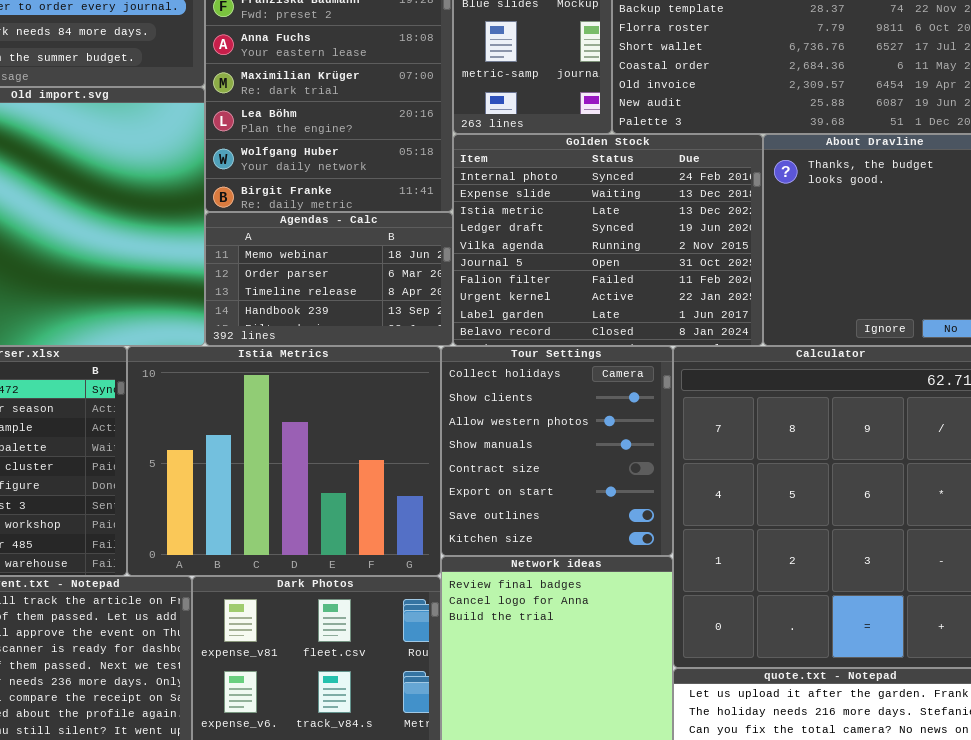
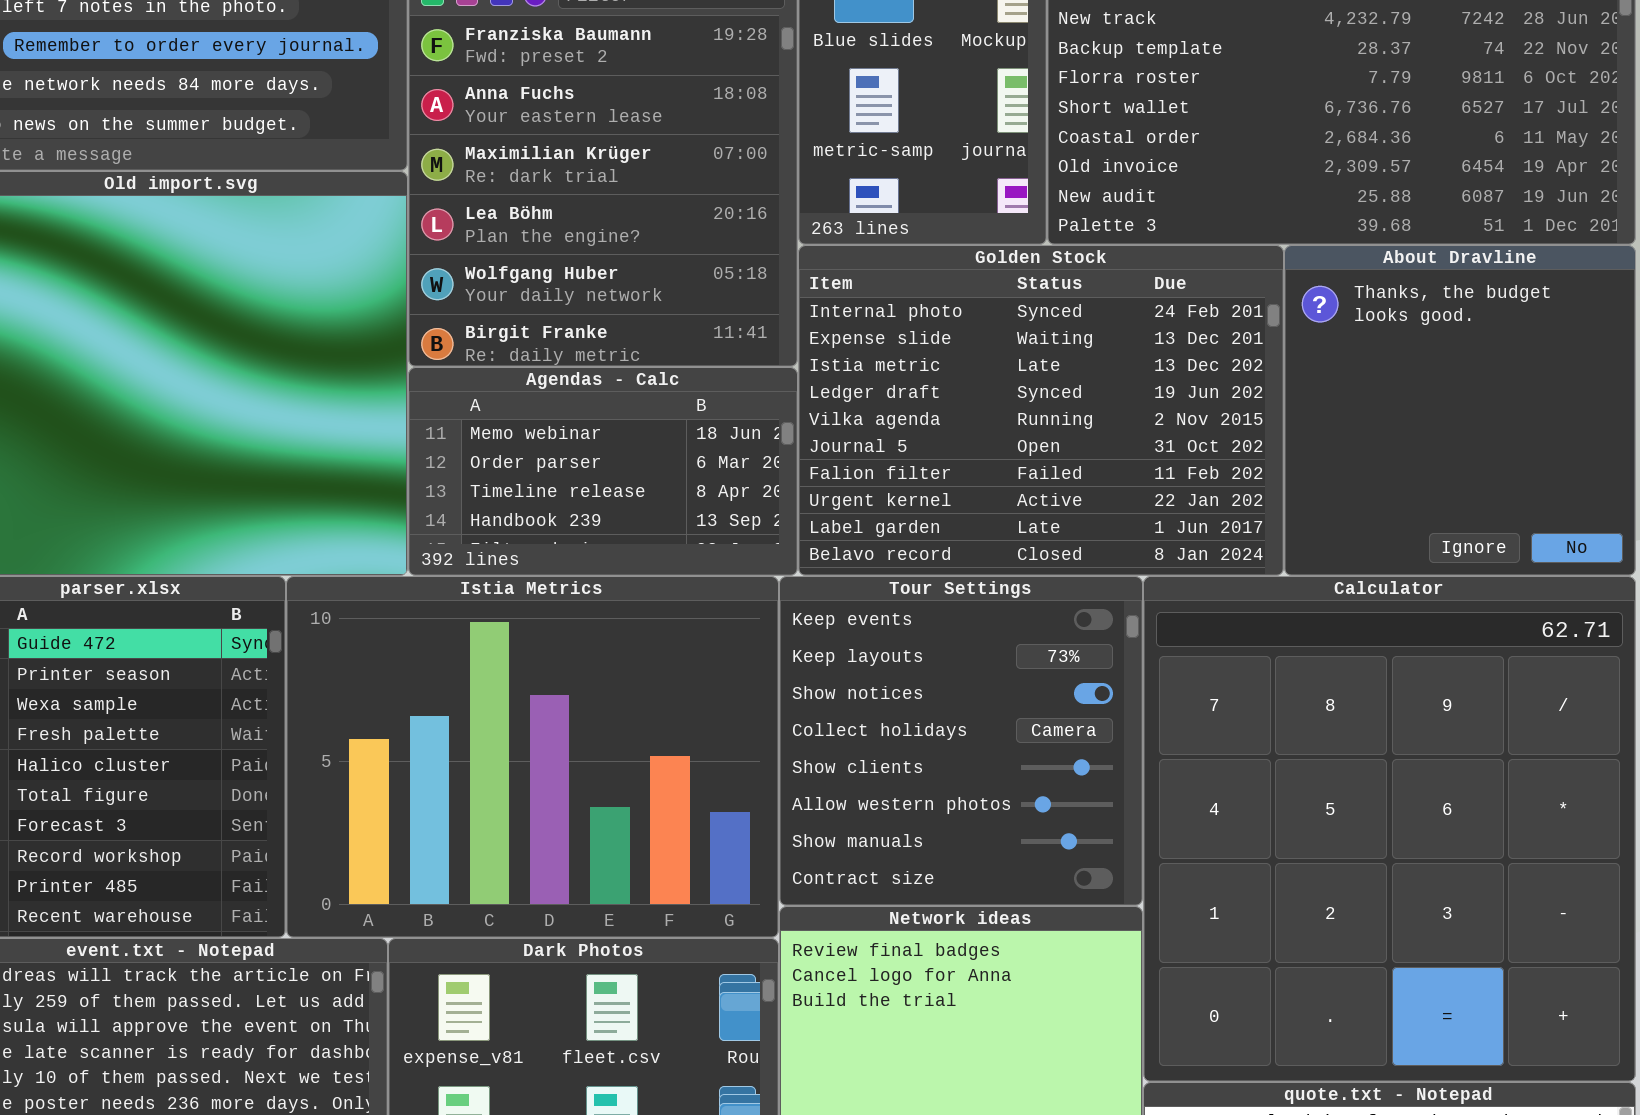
Tour Settings: [441,346,673,556] -> [779,576,1143,906], scrolled up 3 rows

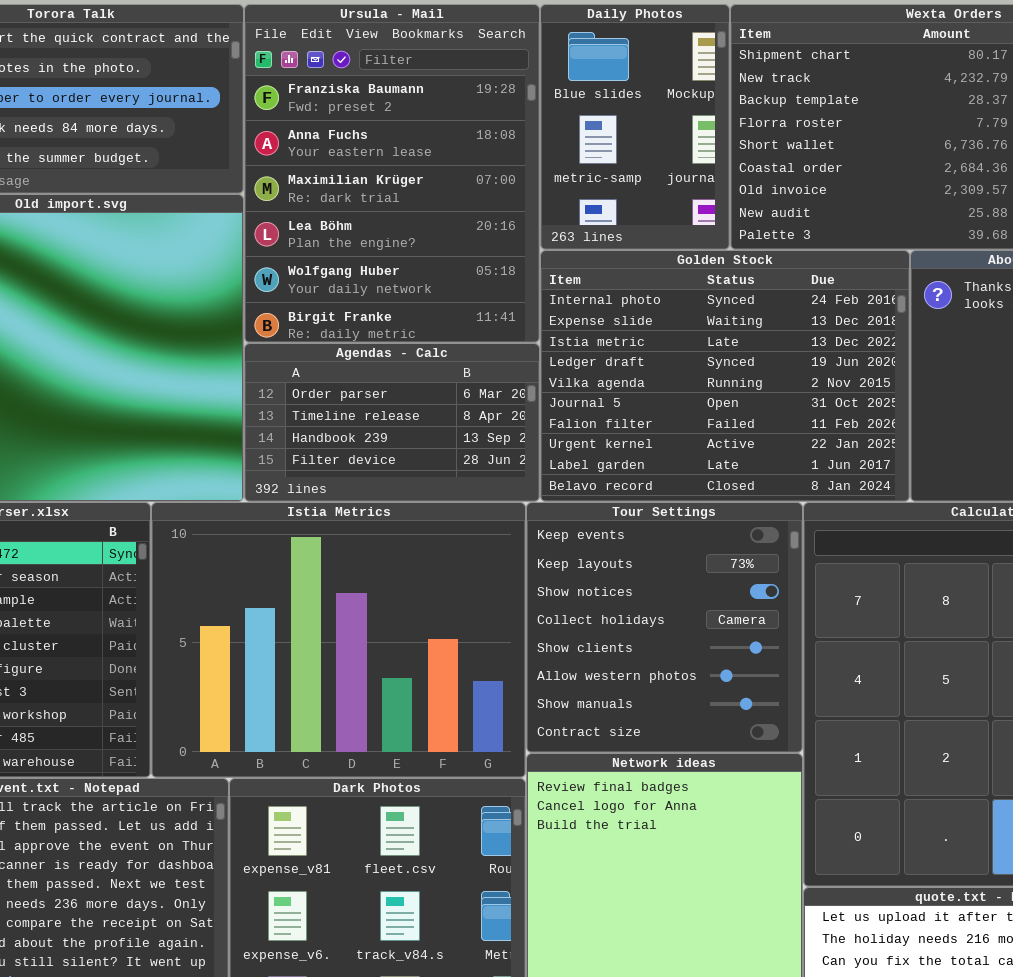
Agendas - Calc: [408,367,798,576] -> [244,343,540,502], scrolled down 1 row

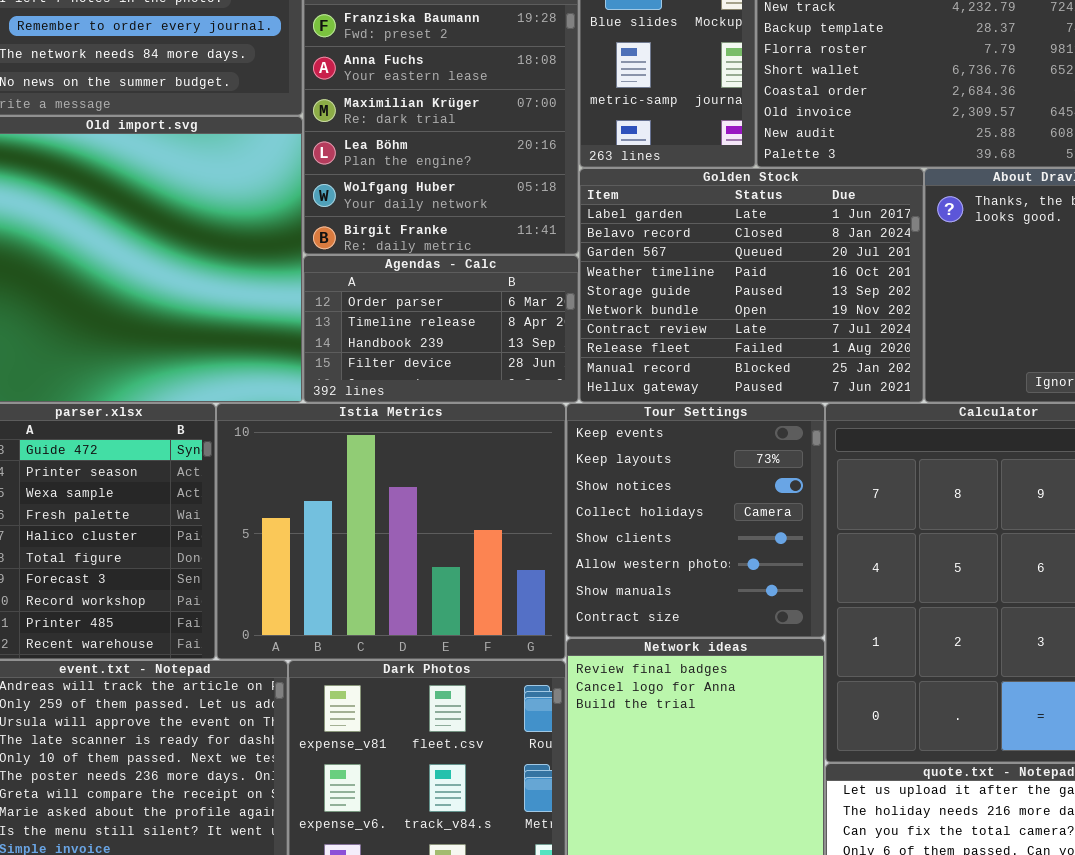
Golden Stock: [540,250,910,502] -> [579,168,924,403], scrolled down 8 rows

